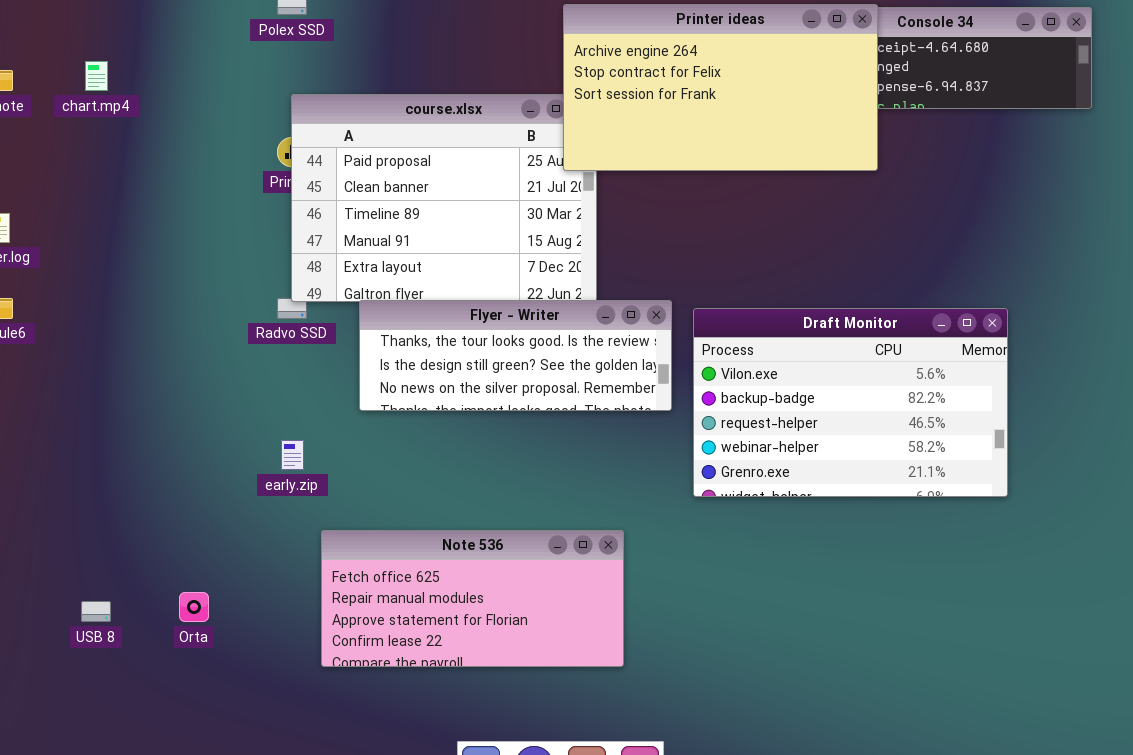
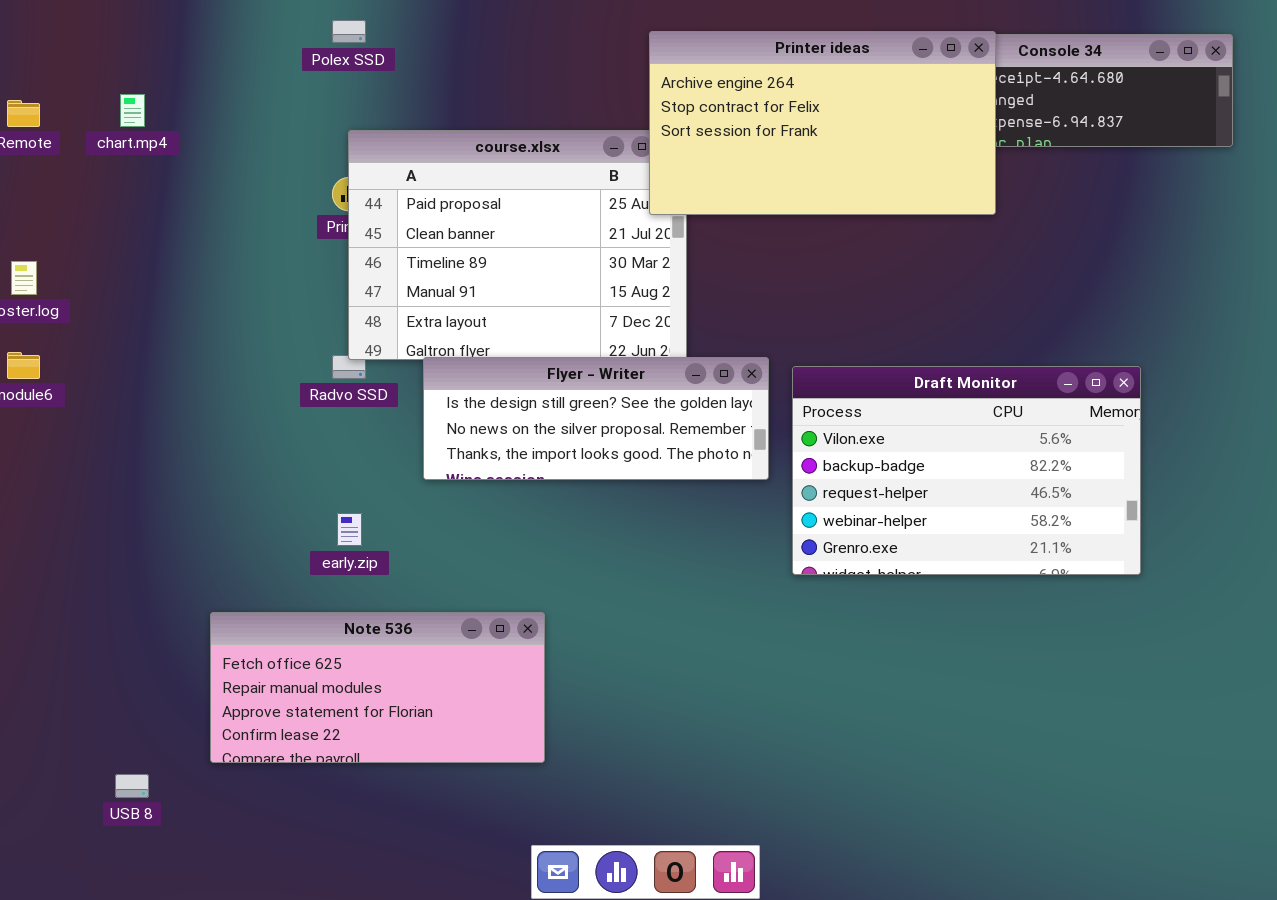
Flyer - Writer: [359,300,672,411] -> [423,357,769,480], scrolled down 1 row
Note 536: [321,530,624,667] -> [210,612,545,763], moved
USB 8: [81,601,111,622] -> [115,774,149,798], moved

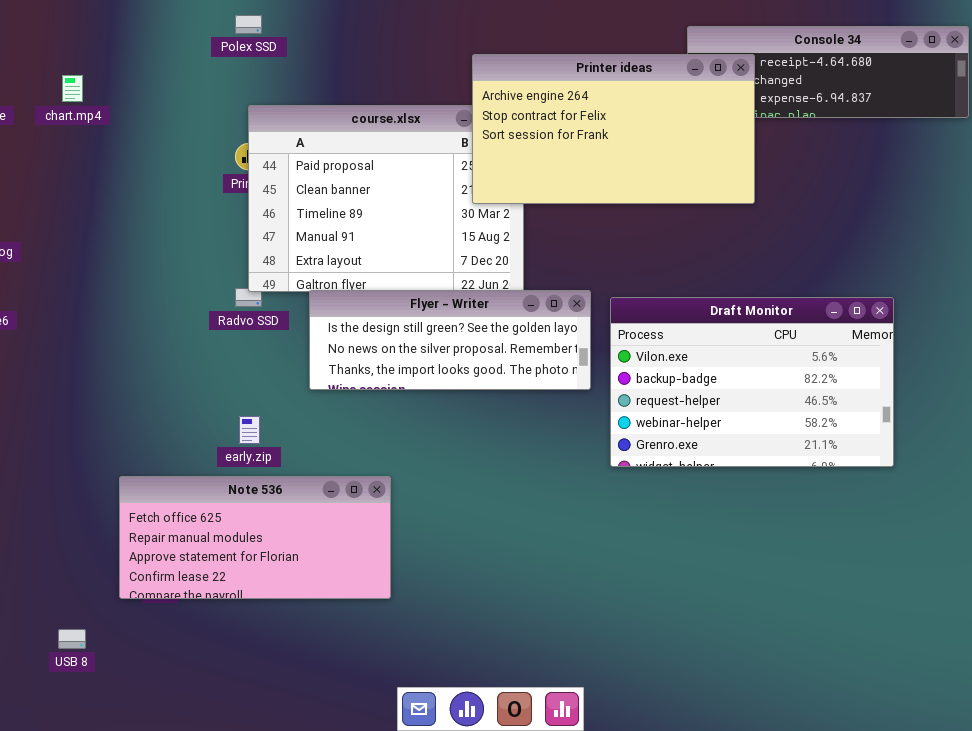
Printer ideas: [649,31,996,215] -> [472,54,755,204], moved
Note 536: [210,612,545,763] -> [119,476,391,599], moved

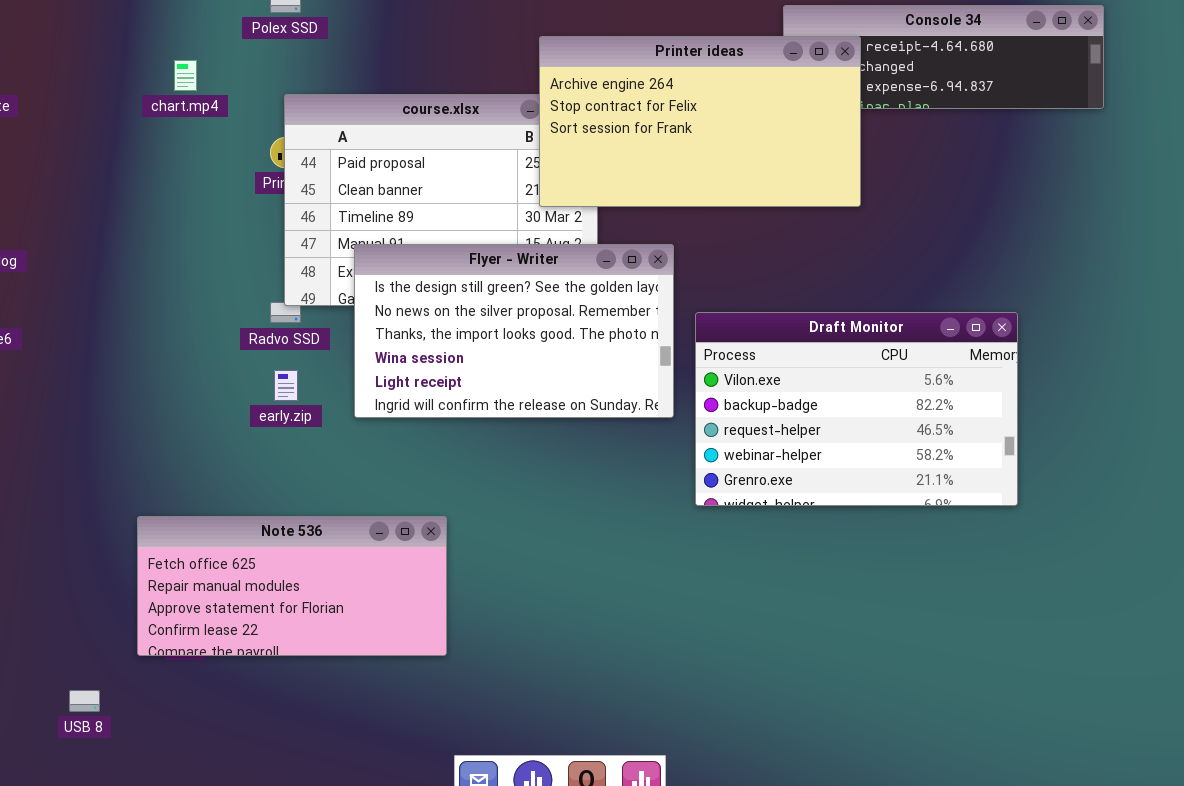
chart.mp4: [62,75,83,102] -> [174,60,197,91], moved
Flyer - Writer: [309,290,591,390] -> [354,244,674,418], resized
early.zip: [239,416,260,444] -> [274,370,298,401], moved

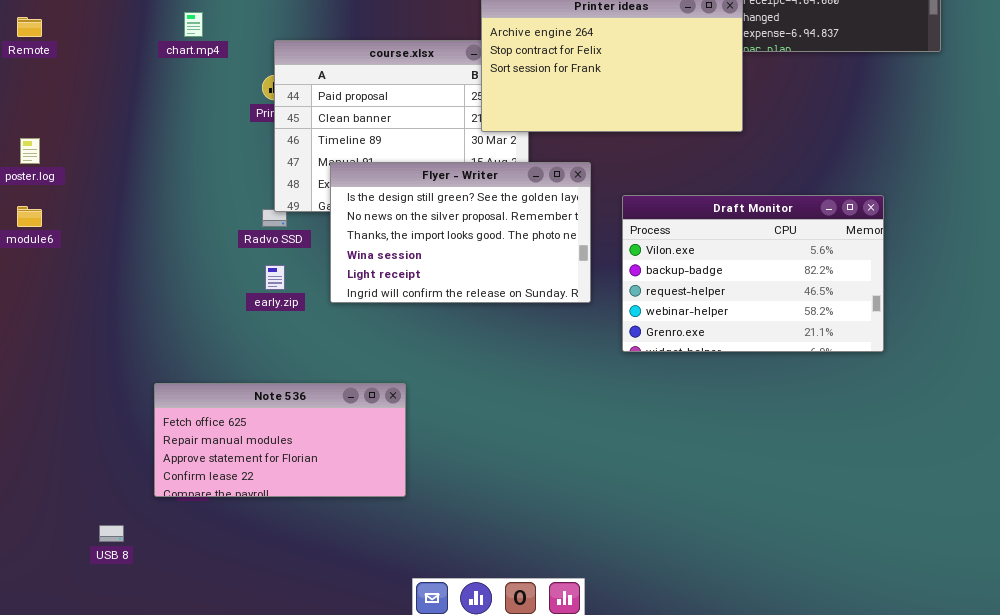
Draft Monitor: [695,312,1018,506] -> [622,195,884,352], moved

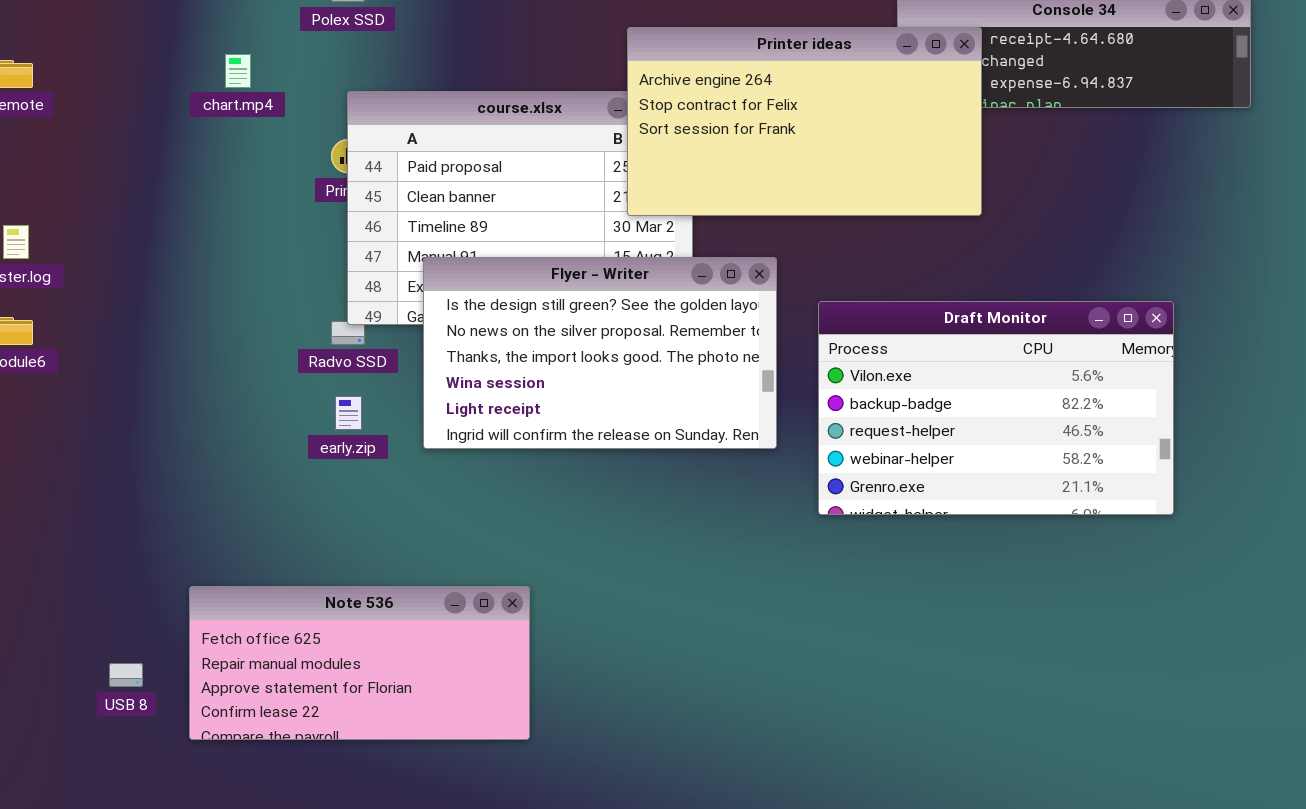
Note 536: [154,383,406,497] -> [189,586,530,740], moved
USB 8: [99,525,124,542] -> [109,663,143,687], moved

